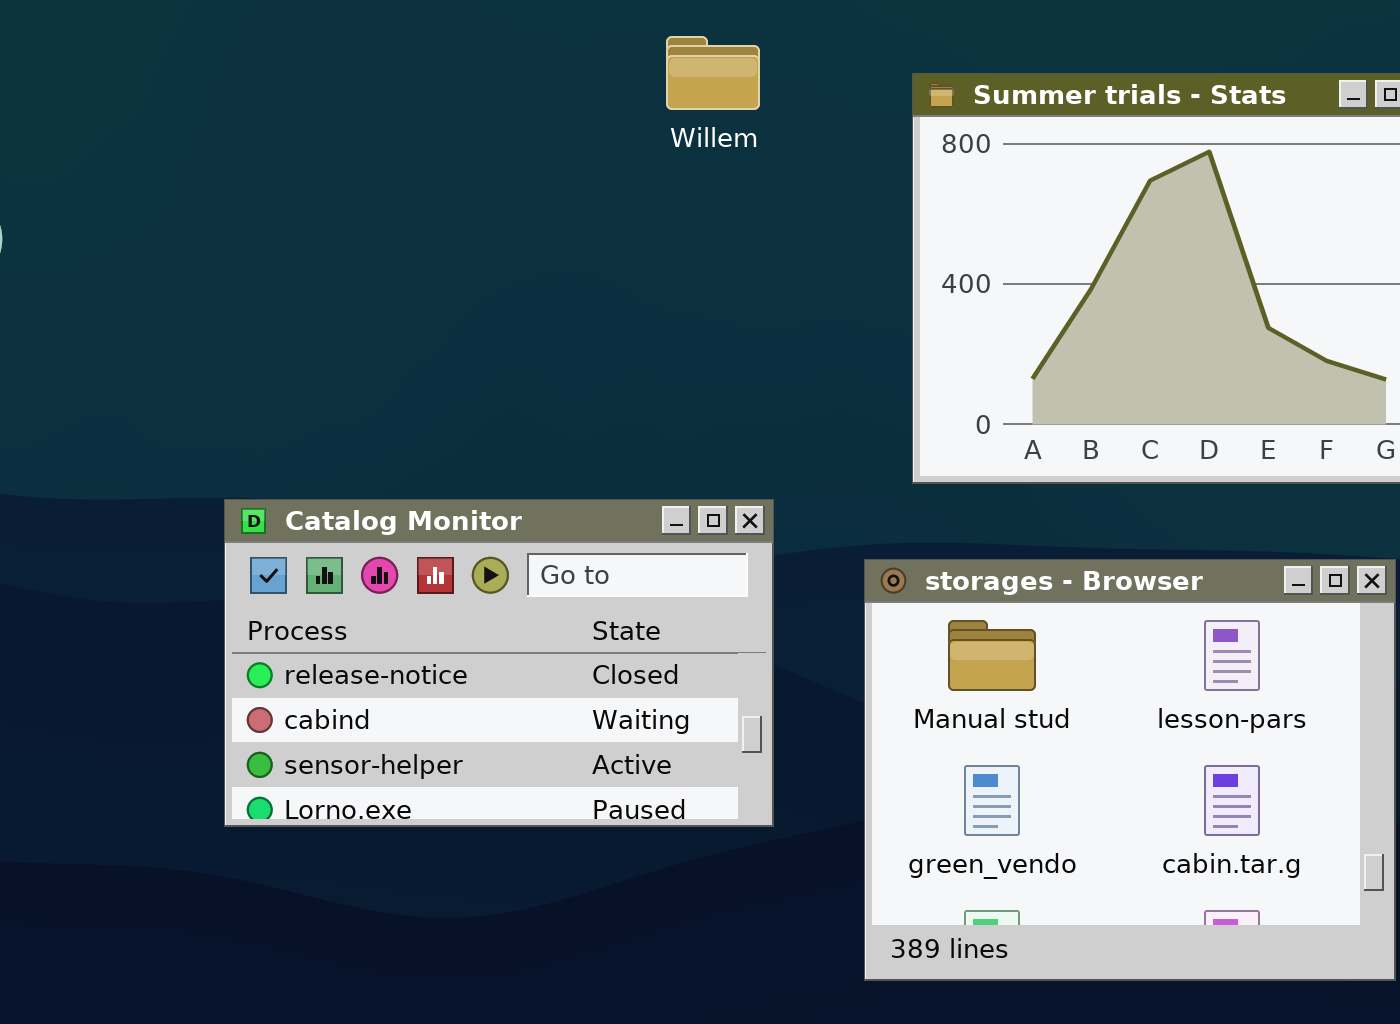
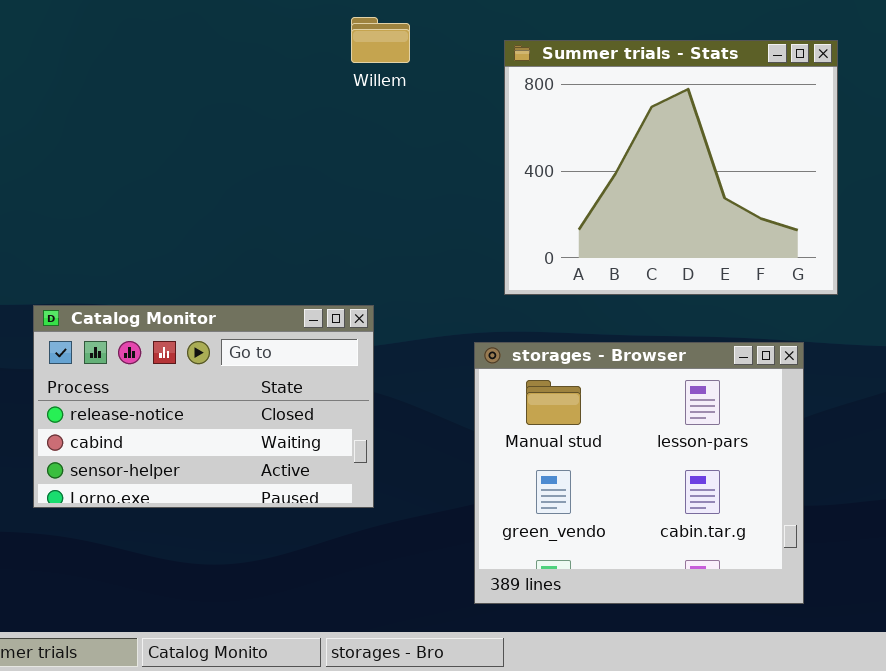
Catalog Monitor: [224,499,774,827] -> [33,305,374,508], moved

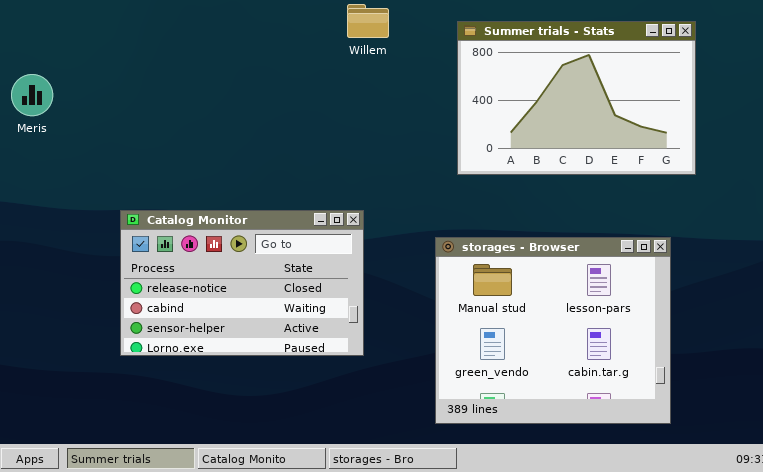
Summer trials - Stats: [504,40,838,295] -> [457,21,696,175], resized

